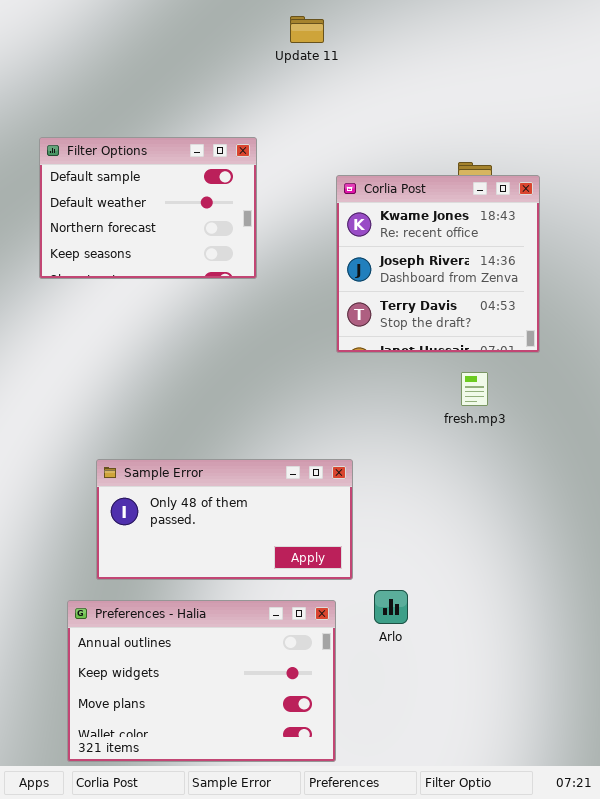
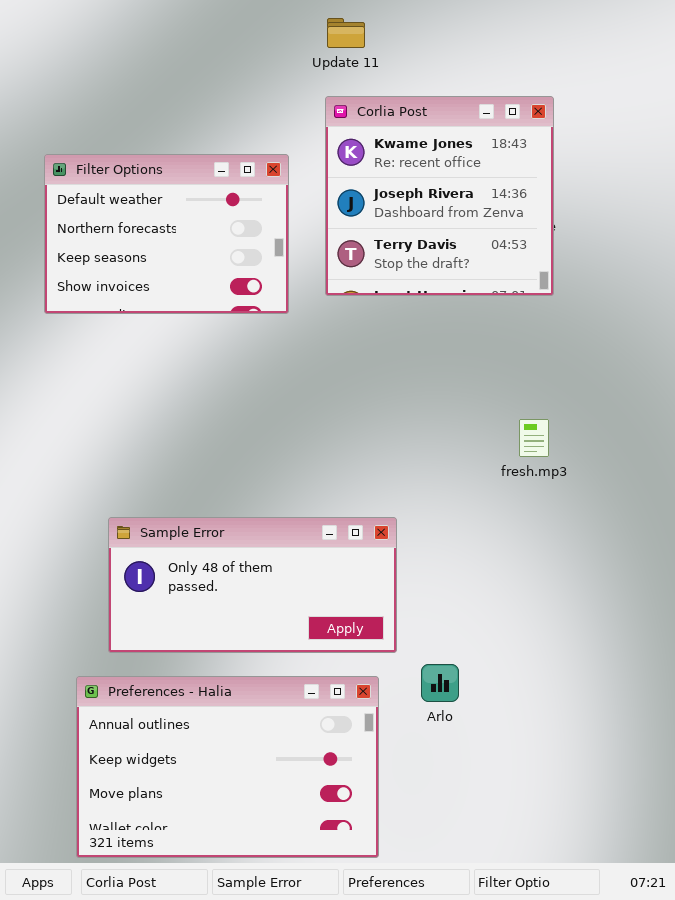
Filter Options: [39,137,257,279] -> [44,154,289,314], scrolled down 1 row
Corlia Post: [336,175,540,353] -> [325,96,554,296], moved

